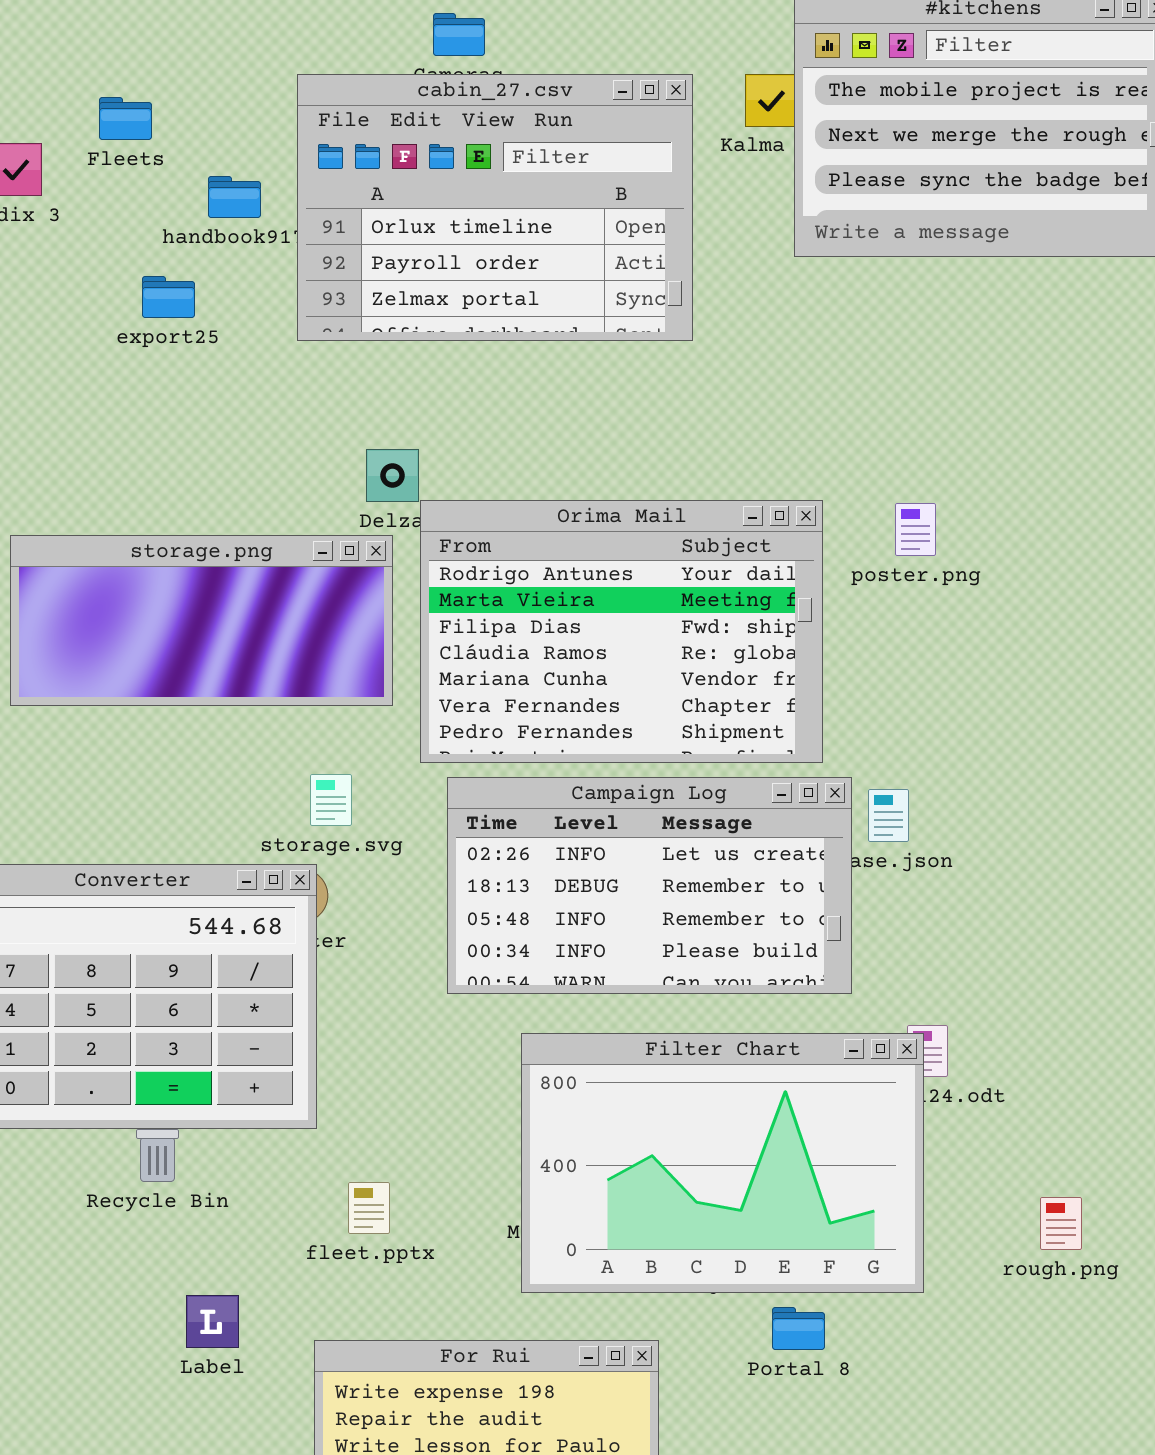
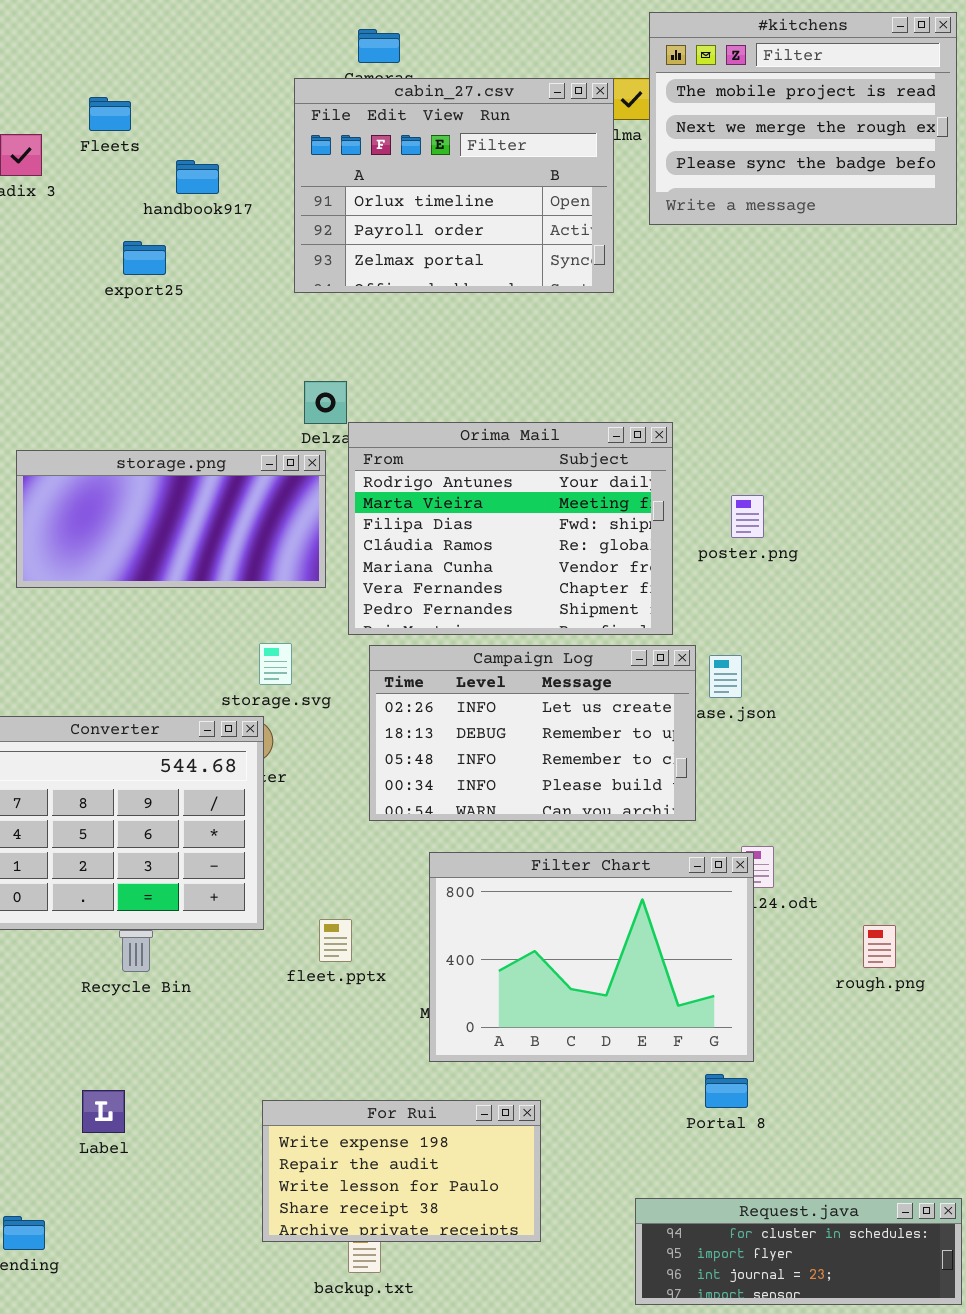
cabin_27.csv: [297,74,693,341] -> [294,78,614,293], moved
poster.png: [895,503,936,556] -> [731,495,764,538], moved
fleet.pptx: [348,1182,390,1234] -> [319,919,352,962], moved
rough.png: [1040,1197,1082,1250] -> [863,925,896,968], moved
Label: [186,1295,239,1348] -> [82,1090,125,1133], moved
Portal 8: [772,1307,825,1350] -> [705,1074,748,1108], moved

